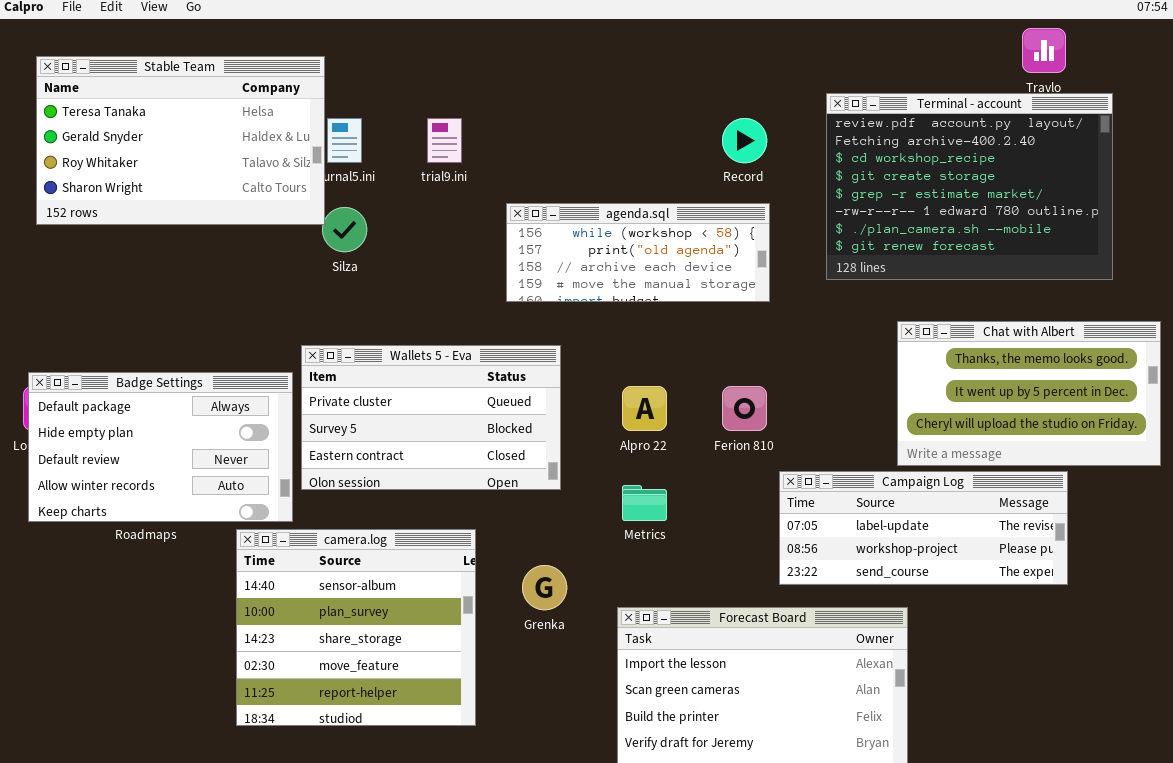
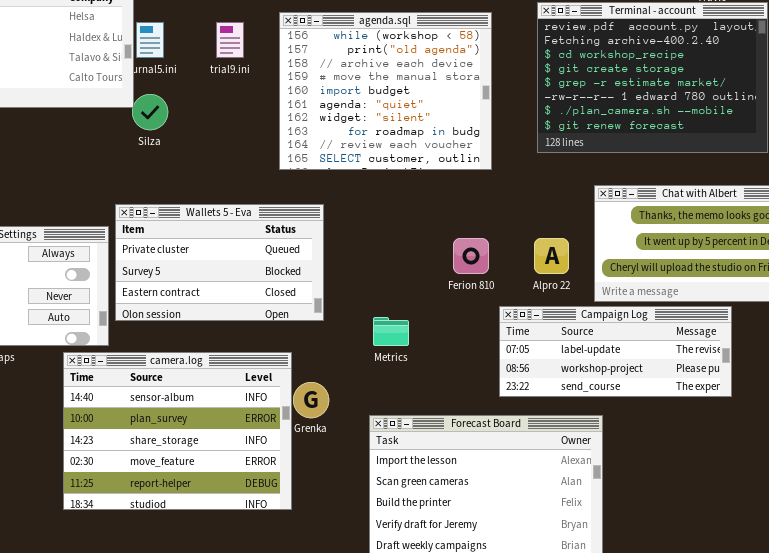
agenda.sql: [506,203,770,302] -> [279,12,492,170], resized
Alpro 22: [622,386,667,431] -> [534,238,569,274], moved
camera.log: [236,529,476,726] -> [63,352,292,510], resized

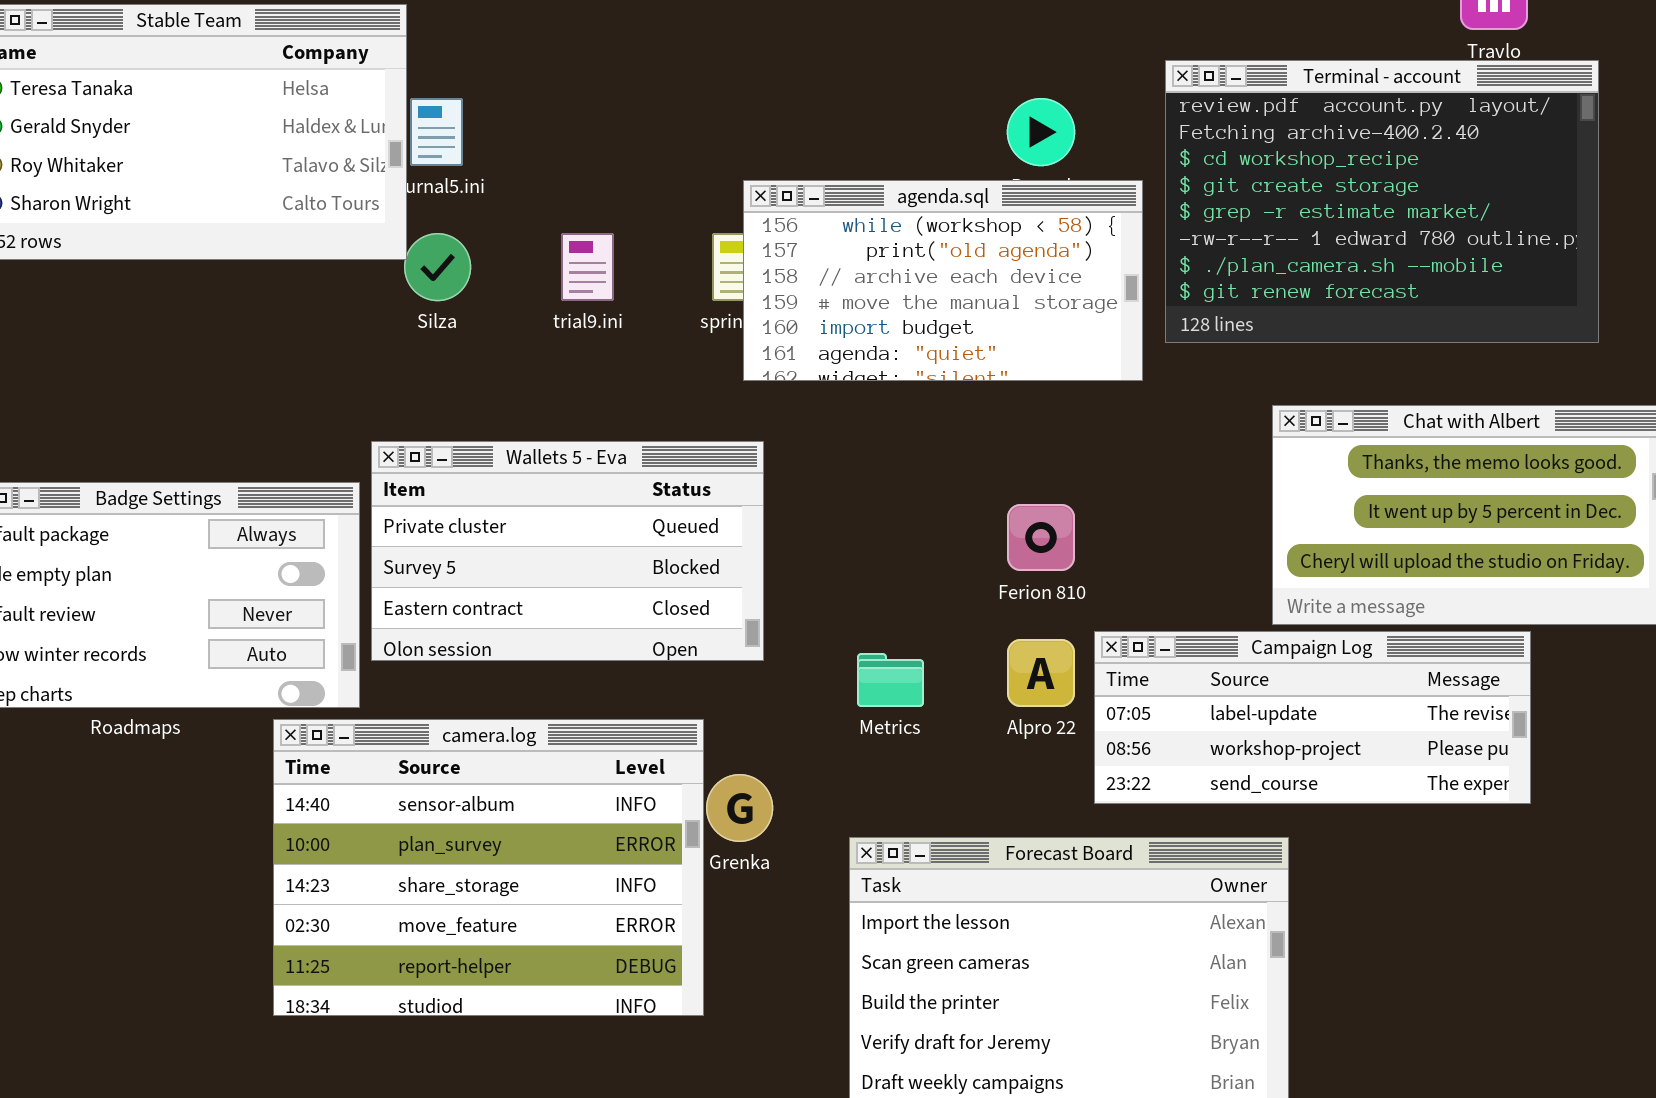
agenda.sql: [279,12,492,170] -> [743,180,1143,381], moved, resized
trial9.ini: [216,22,244,58] -> [561,233,614,301], moved
Alpro 22: [534,238,569,274] -> [1007,639,1075,707], moved

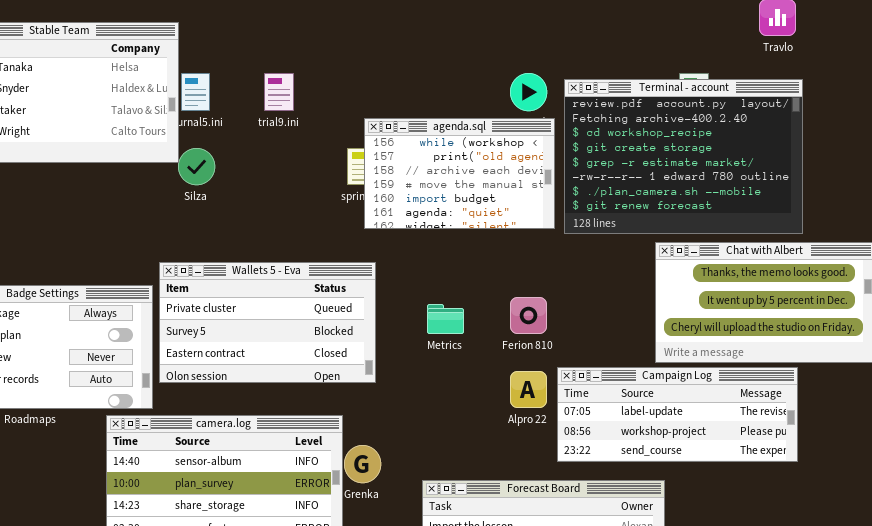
Terminal - account: [1165,60,1599,343] -> [564,79,803,234], moved
agenda.sql: [743,180,1143,381] -> [364,118,555,229], resized
trial9.ini: [561,233,614,301] -> [264,73,294,111], moved
Metrics: [857,653,924,707] -> [427,304,464,334], moved

